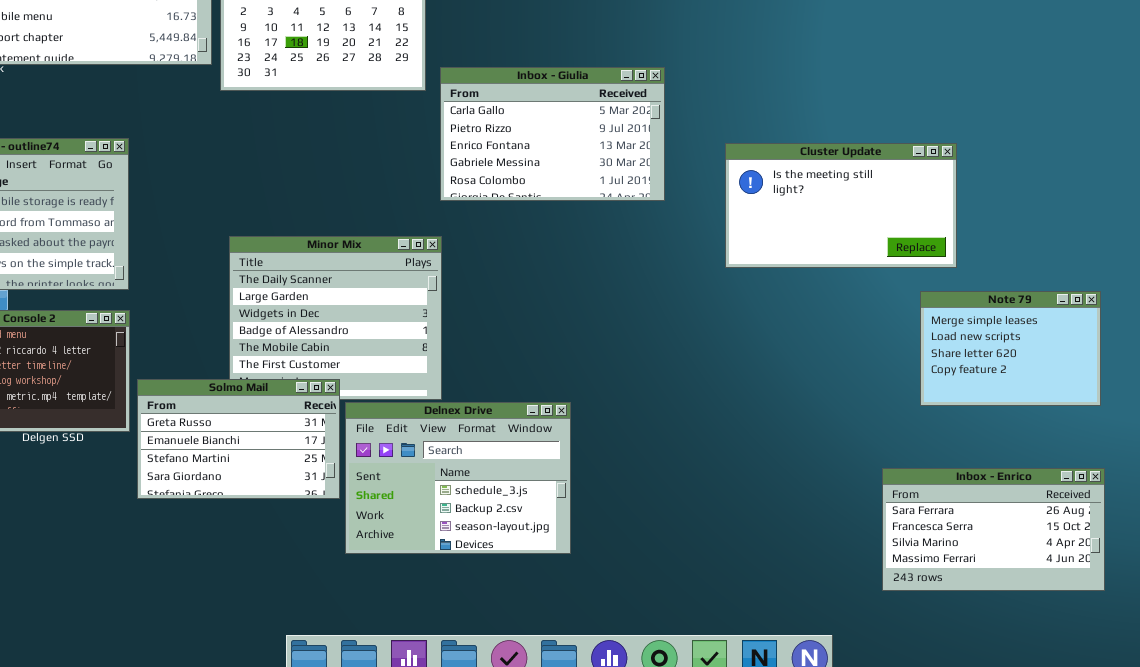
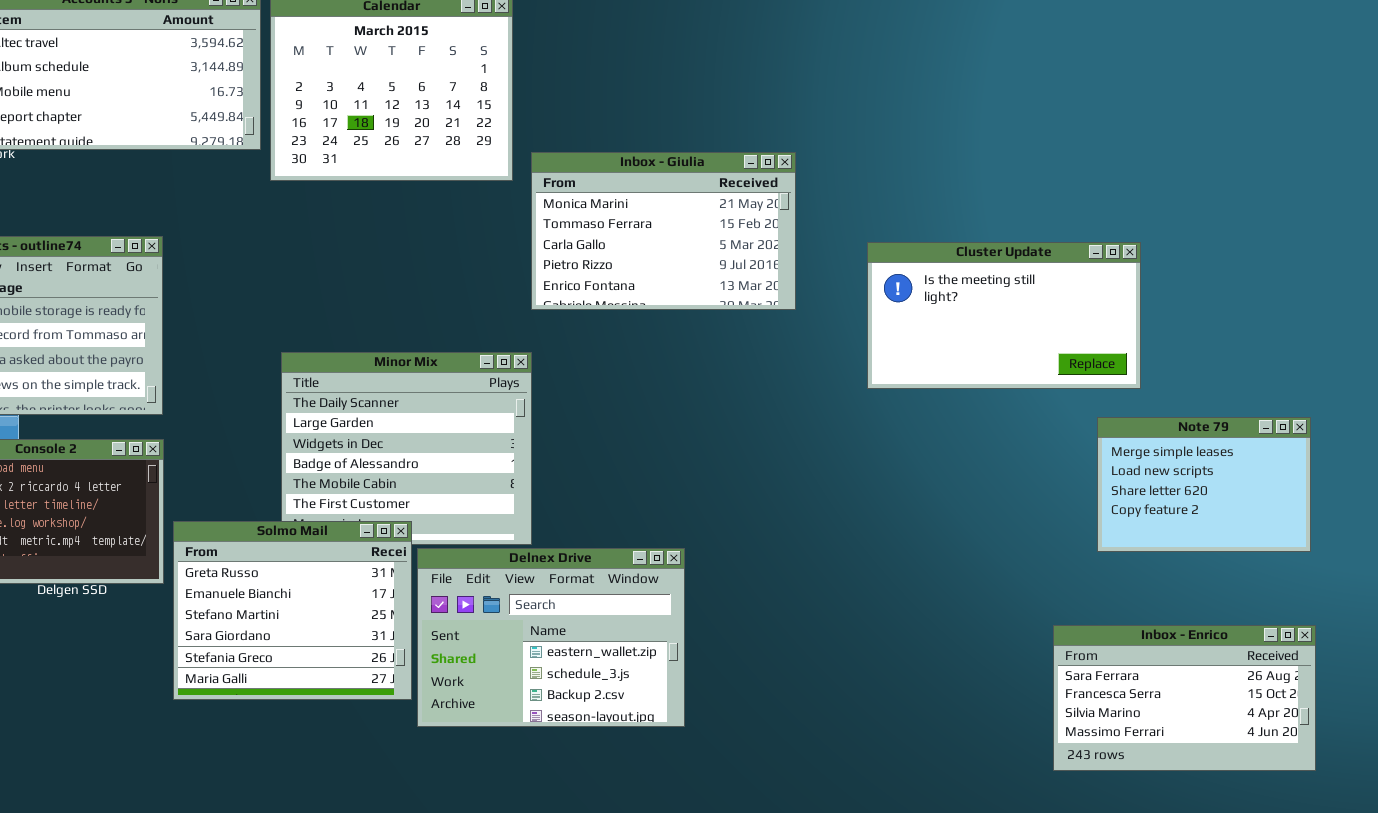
Inbox - Giulia: [440,67,665,201] -> [531,152,796,310], scrolled up 2 rows
Solmo Mail: [137,379,340,499] -> [173,521,412,700], resized
Delnex Drive: [345,402,571,554] -> [417,548,685,727], scrolled up 1 row

